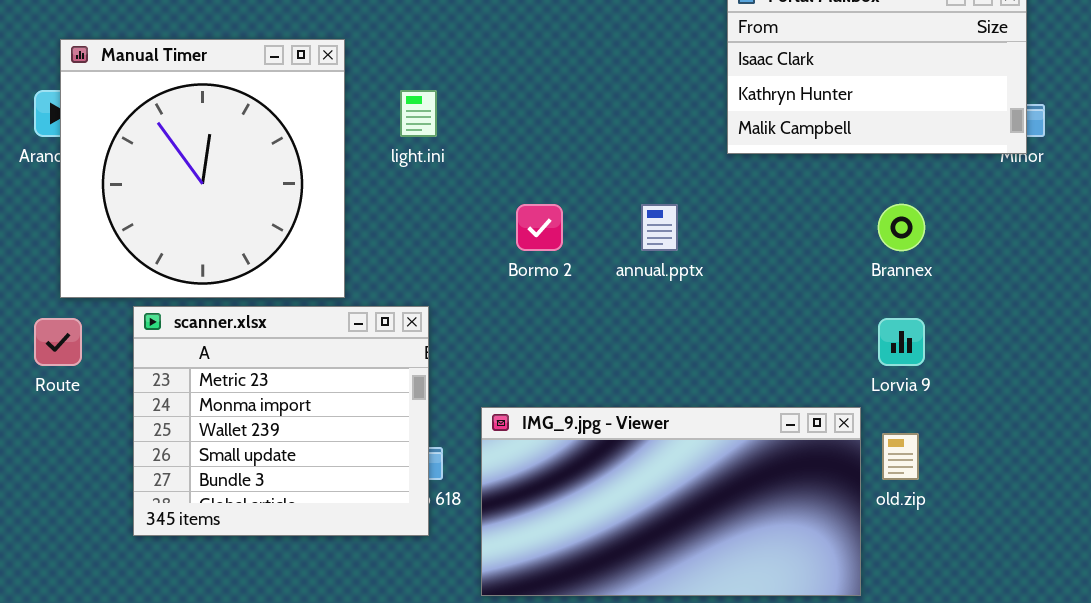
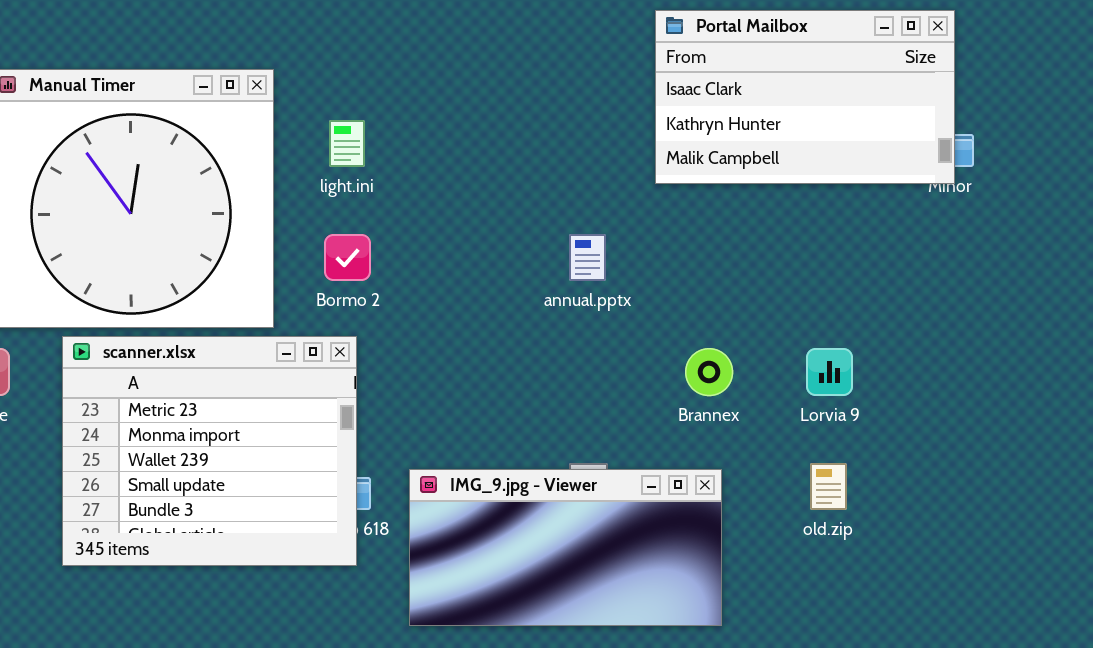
Bormo 2: [516,204,563,251] -> [324,234,371,281], moved
Brannex: [878,204,925,251] -> [685,348,733,396], moved
IMG_9.jpg - Viewer: [481,407,861,596] -> [409,469,722,626], resized

